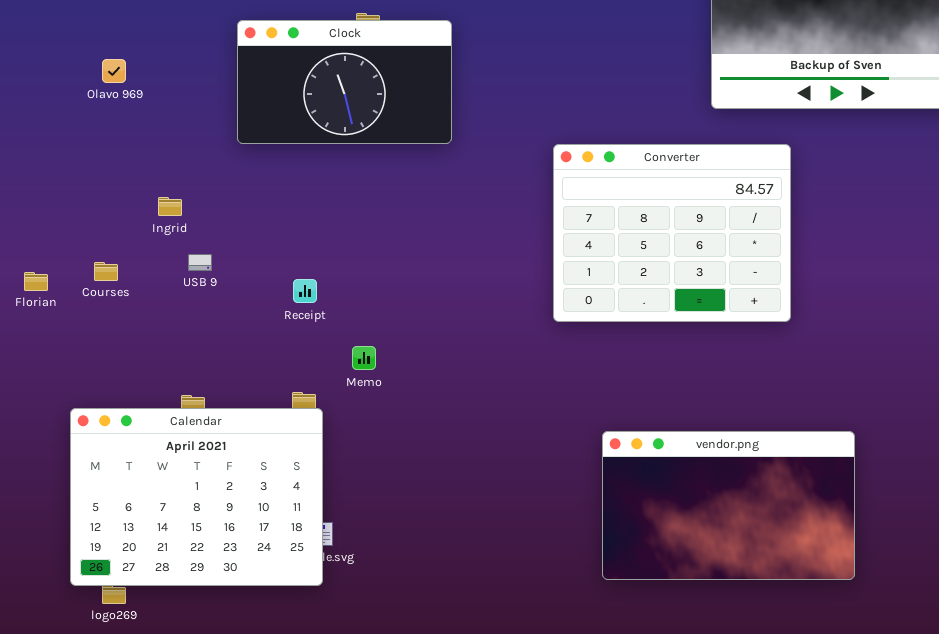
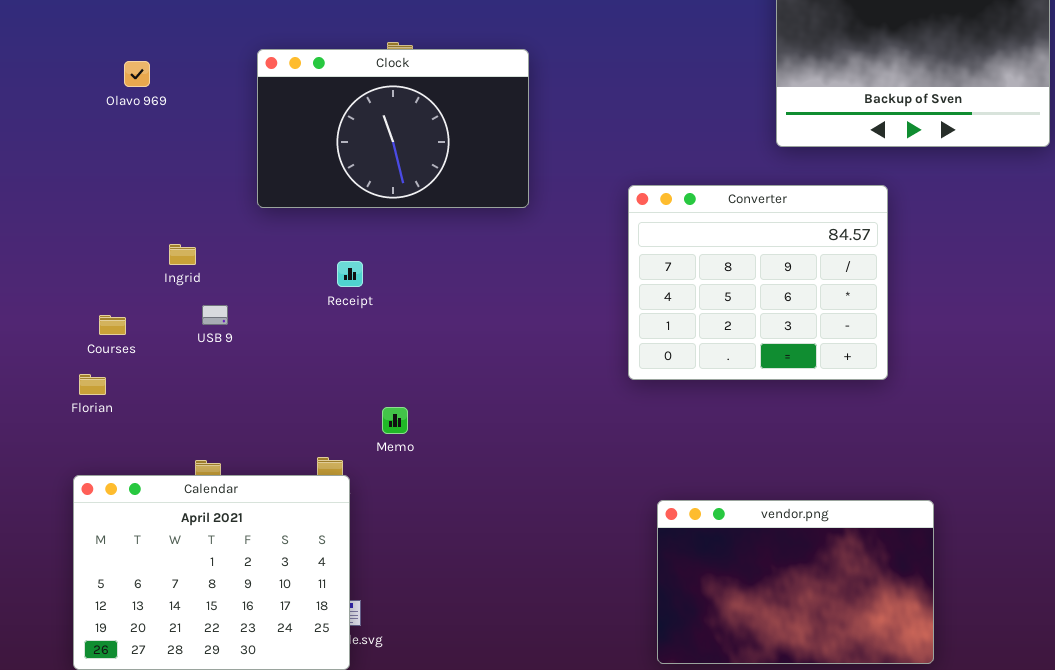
Clock: [237,20,452,144] -> [257,49,529,208], resized
Olavo 969: [102,59,126,83] -> [124,61,150,87], moved
Converter: [553,144,791,322] -> [628,185,888,380], moved
Florian: [24,272,48,291] -> [79,374,106,395], moved
Receipt: [293,279,317,303] -> [337,261,363,287], moved

